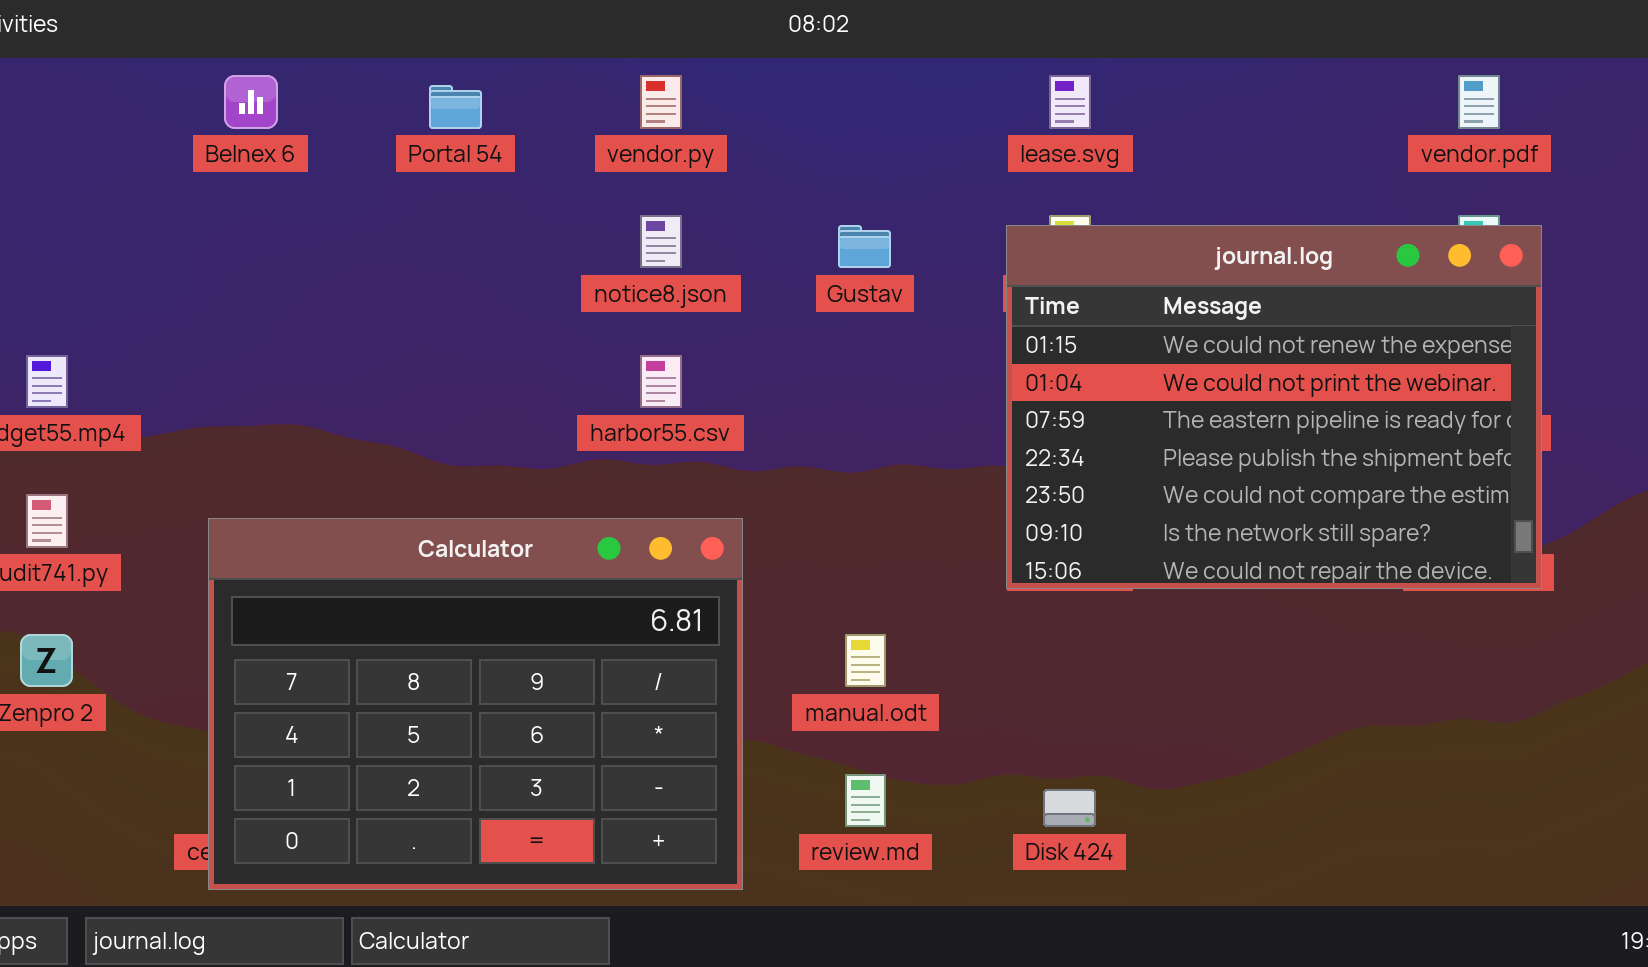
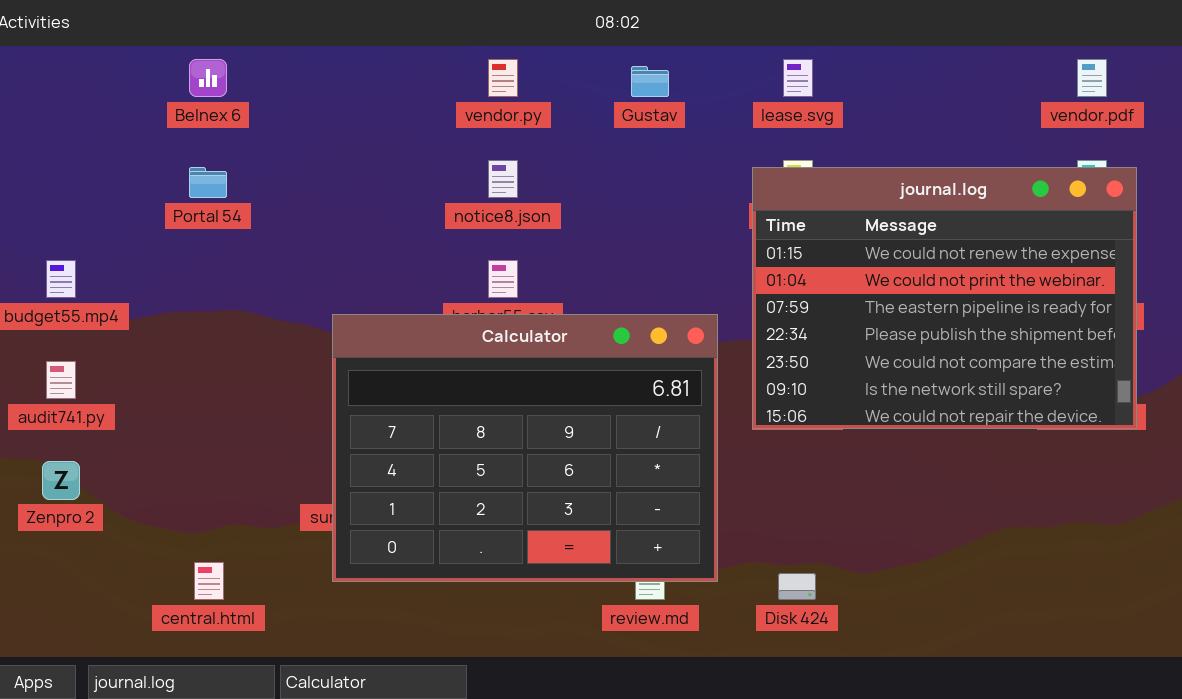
Portal 54: [429,85,482,129] -> [189,167,227,198], moved
Gustav: [838,225,891,268] -> [631,66,669,97], moved
Calculator: [208,518,743,890] -> [332,314,718,582], moved

